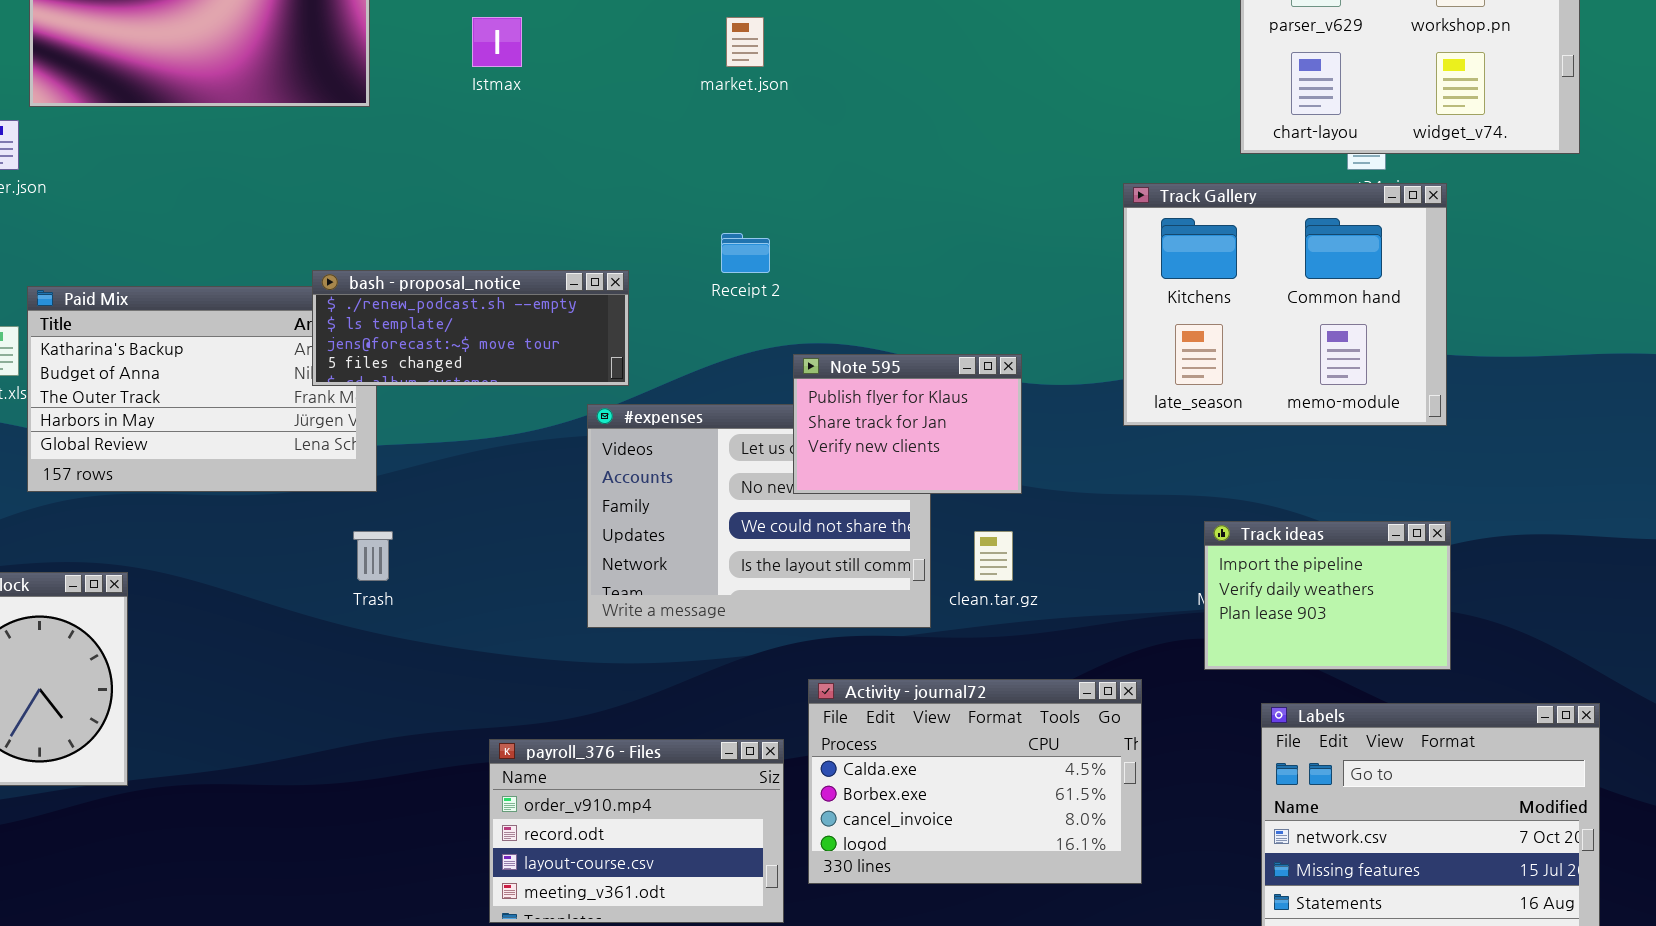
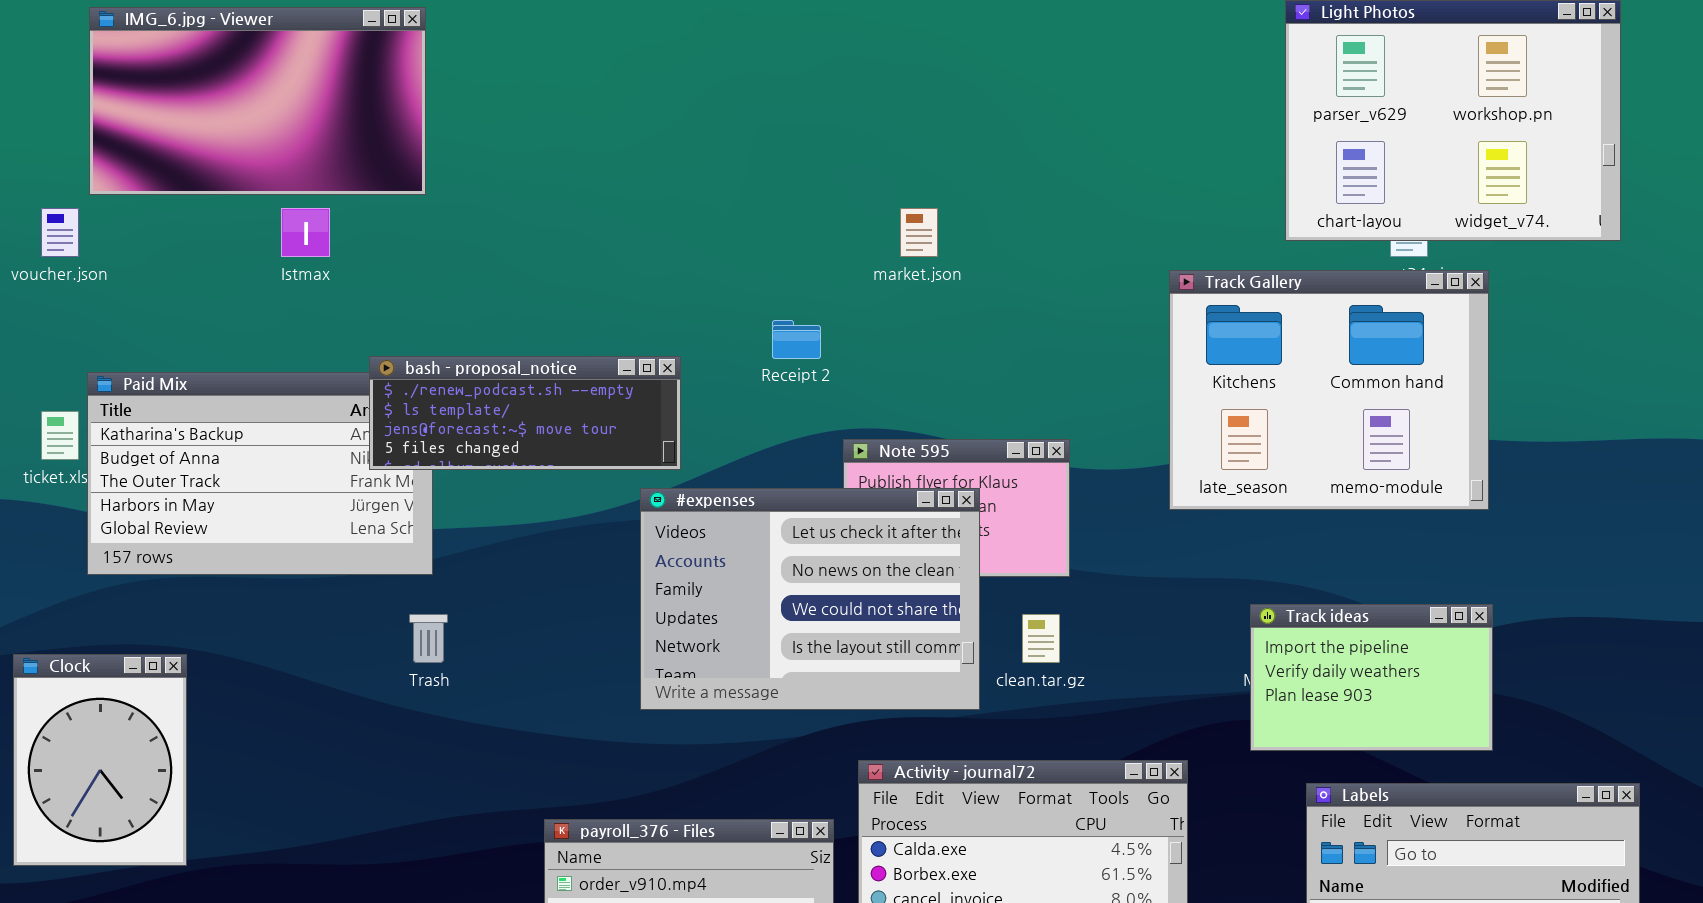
Istmax: [472,17,522,67] -> [281,208,330,257], moved
market.json: [726,17,764,67] -> [900,208,938,257], moved
#expenses: [587,404,931,628] -> [640,488,980,710], raised

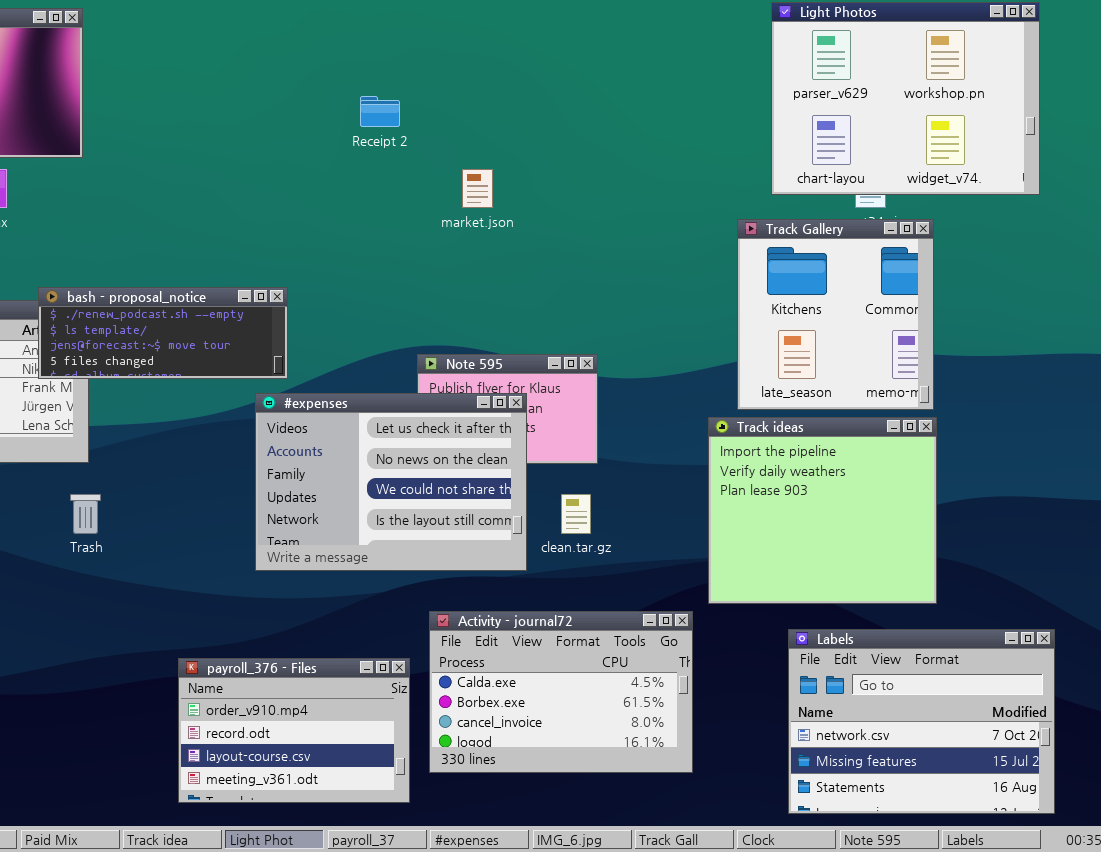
Track Gallery: [1169,270,1489,510] -> [737,219,934,410], resized
Receipt 2: [772,320,821,359] -> [360,96,400,127], moved
Track ideas: [1250,604,1493,751] -> [708,417,937,604], resized

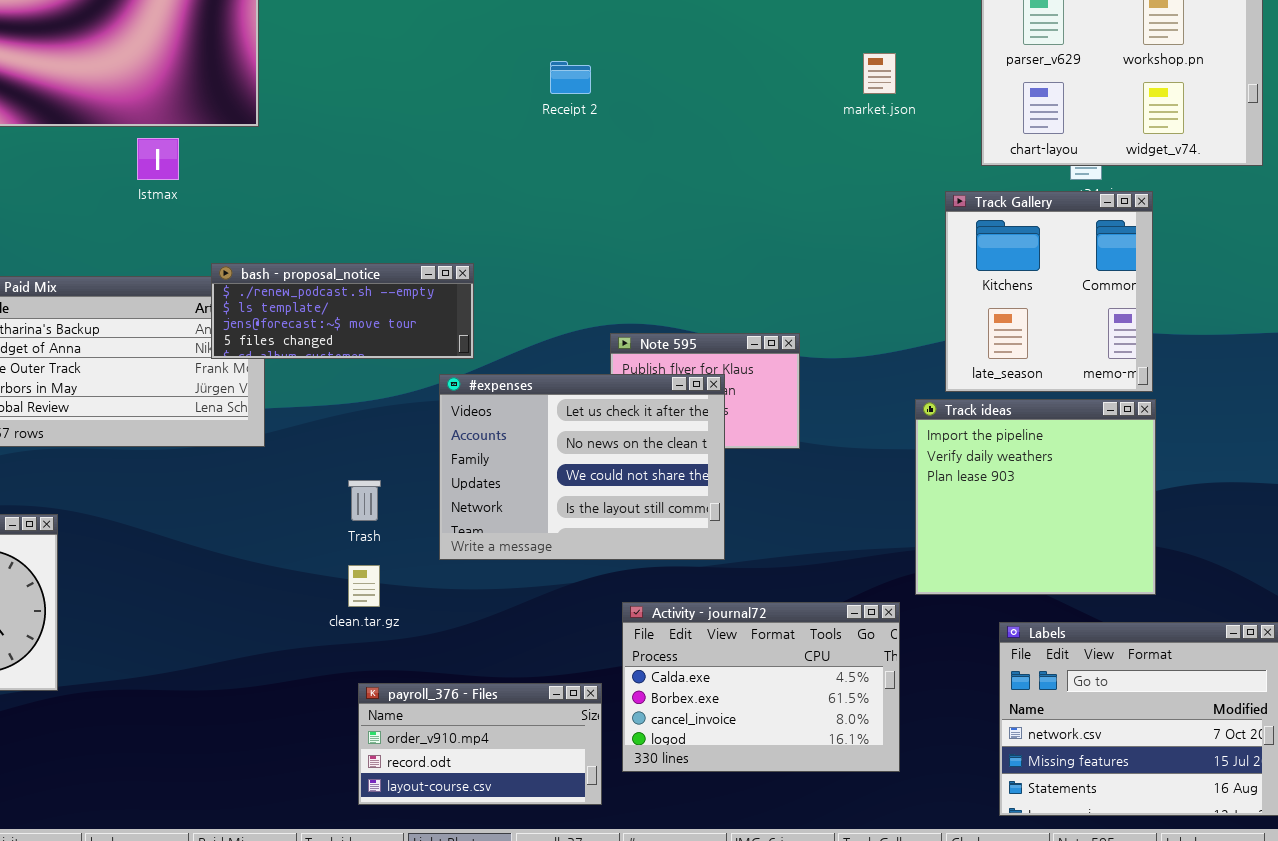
market.json: [462,169,493,208] -> [863,53,896,94], moved
Trash: [70,494,101,534] -> [348,480,381,521], moved
clean.tar.gz: [561,494,591,534] -> [348,565,380,607], moved
payroll_376 - Files: [178,658,410,803] -> [358,683,602,805], resized

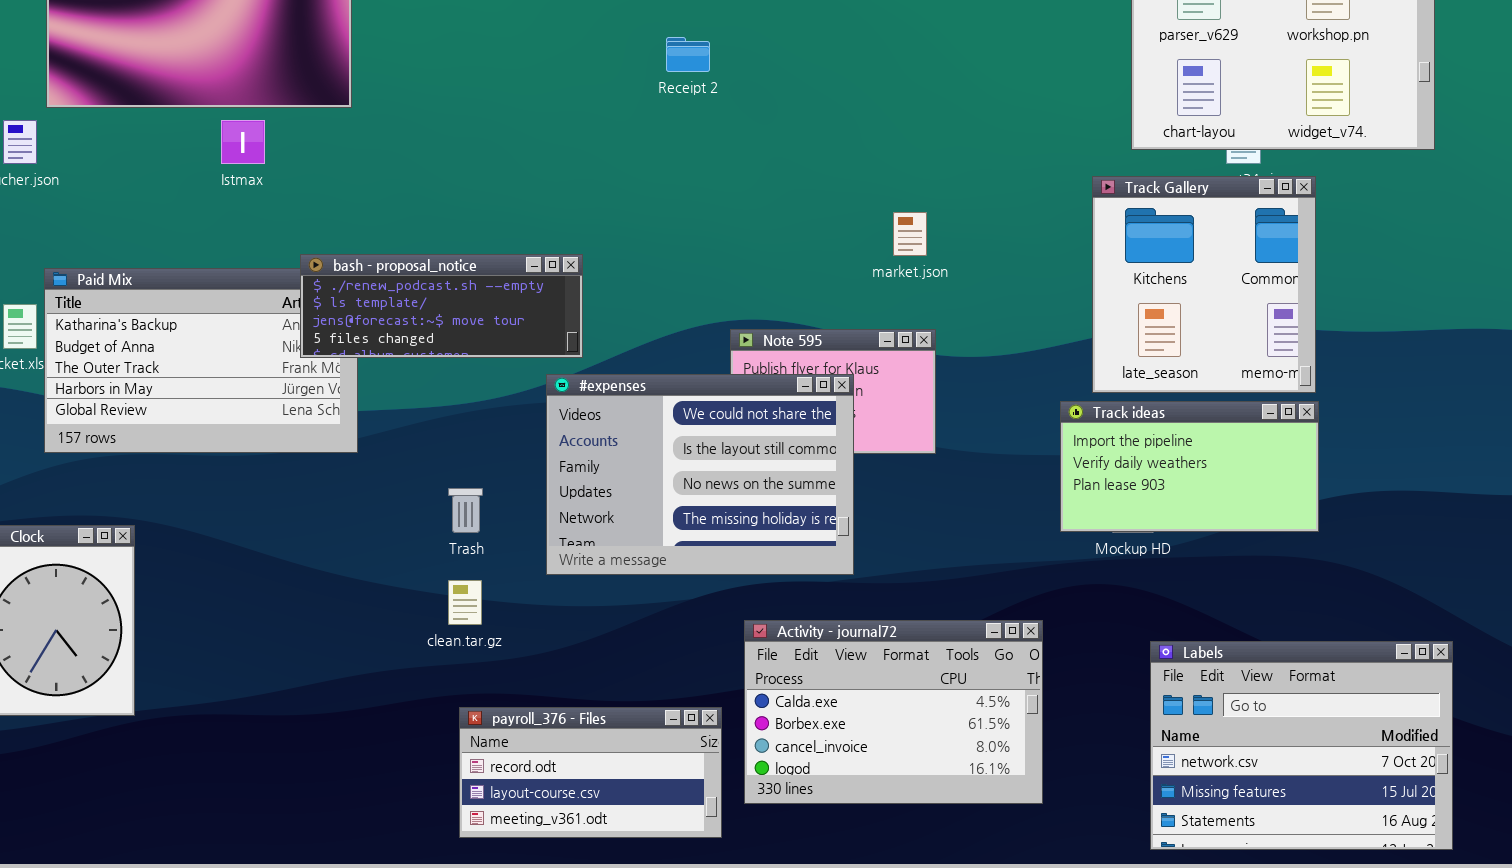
market.json: [863,53,896,94] -> [893,212,927,256], moved
#expenses: [439,374,725,560] -> [546,374,854,575], scrolled down 2 rows
Track ideas: [915,399,1156,595] -> [1060,401,1319,532], resized
payroll_376 - Files: [358,683,602,805] -> [459,707,722,838], scrolled down 1 row

